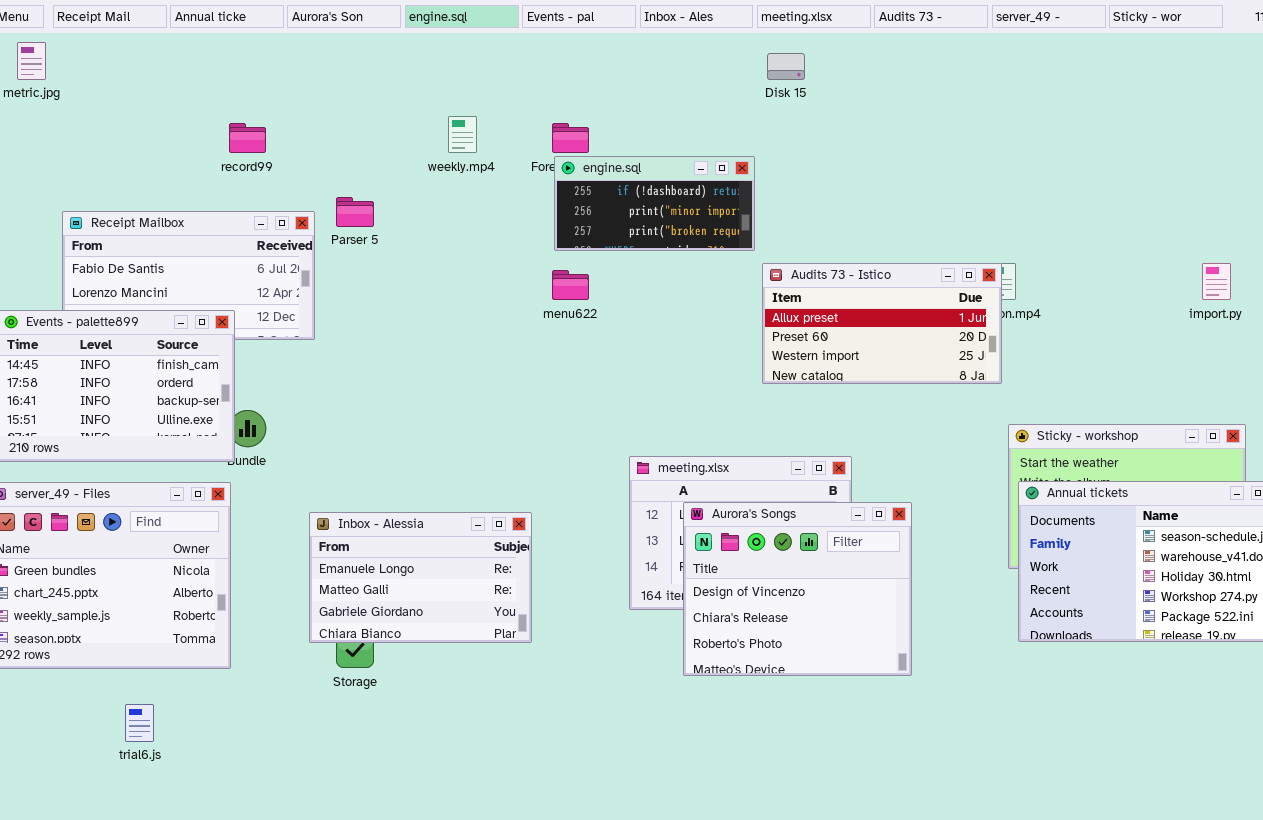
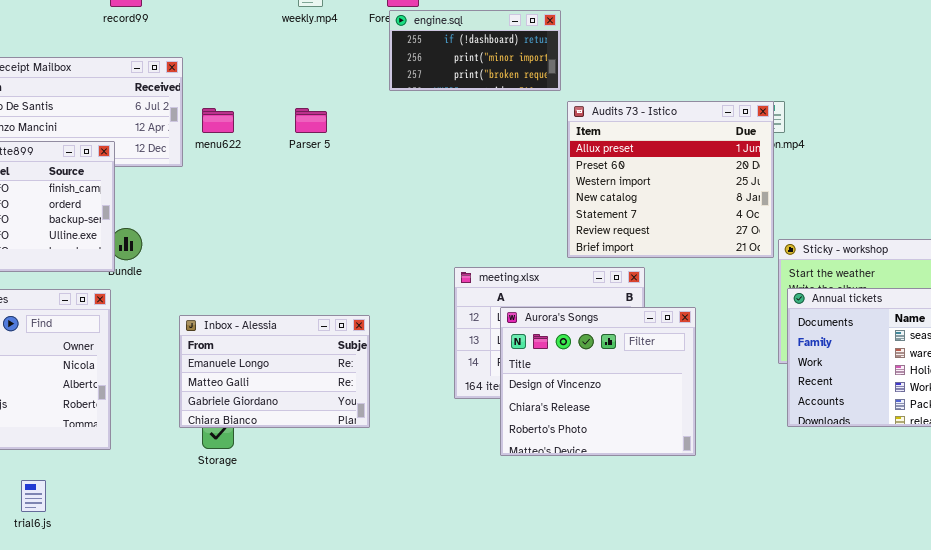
Parser 5: [336,197,374,227] -> [295,108,327,133], moved
Audits 73 - Istico: [762,263,1002,384] -> [567,101,774,258], resized
menu622: [552,270,589,300] -> [202,108,234,133], moved

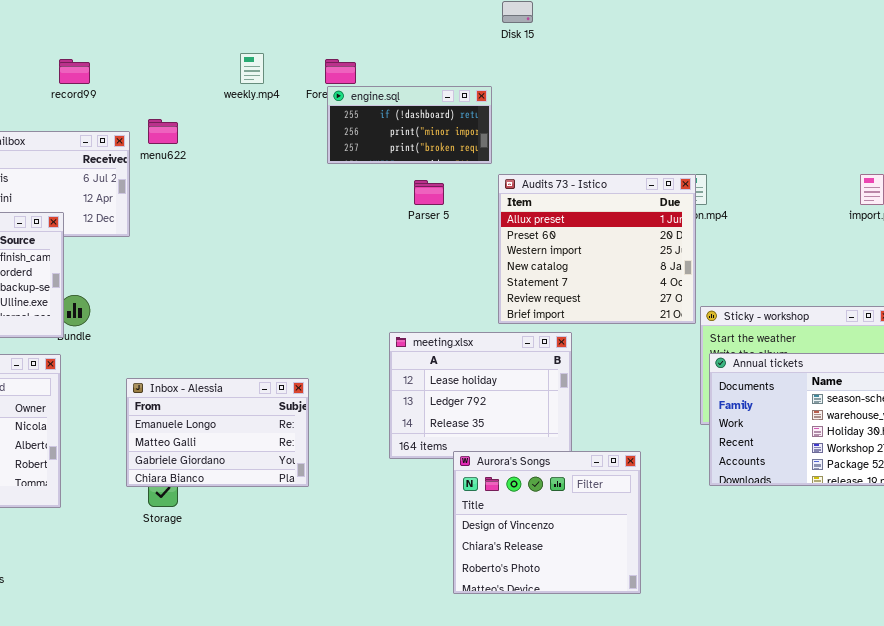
menu622: [202,108,234,133] -> [148,119,178,144], moved
Parser 5: [295,108,327,133] -> [414,180,444,205], moved
Aurora's Songs: [500,307,696,456] -> [453,451,641,594], moved

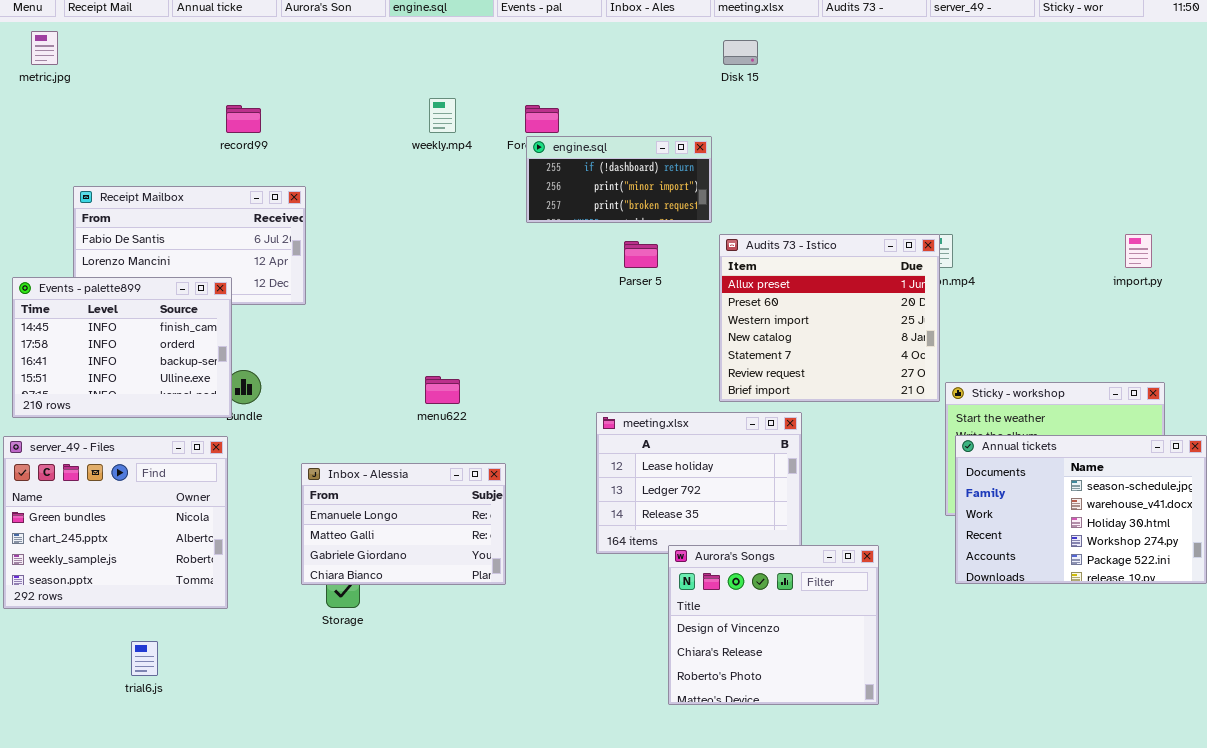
menu622: [148,119,178,144] -> [425,376,460,404], moved

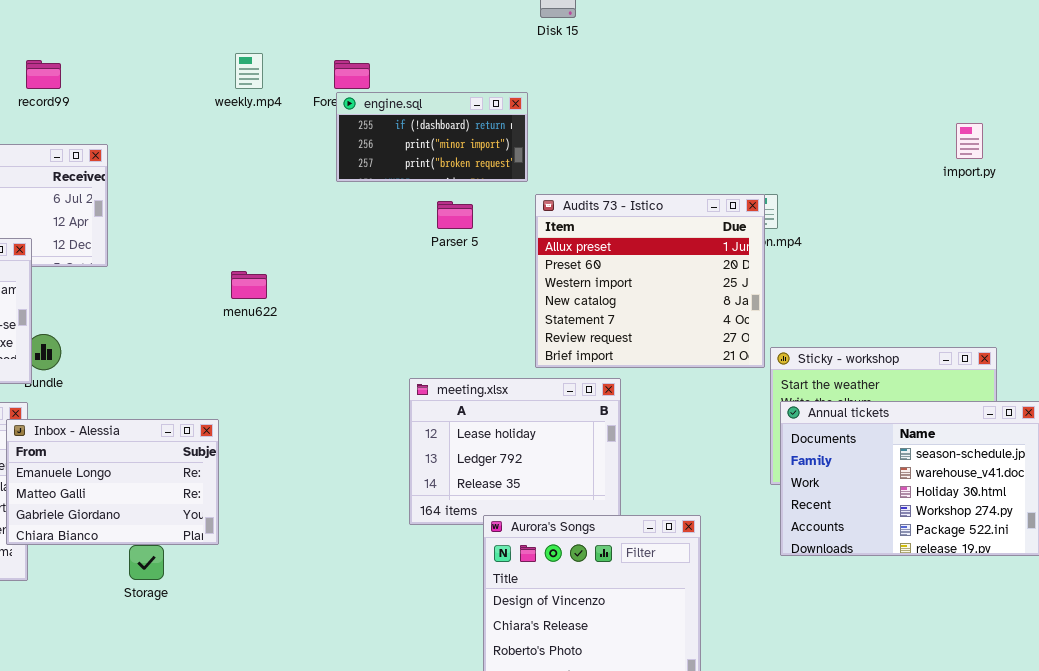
import.py: [1125,234,1152,268] -> [956,123,983,159], moved
menu622: [425,376,460,404] -> [231,271,267,299], moved
Inbox - Alessia: [301,463,506,585] -> [6,419,219,545], moved

